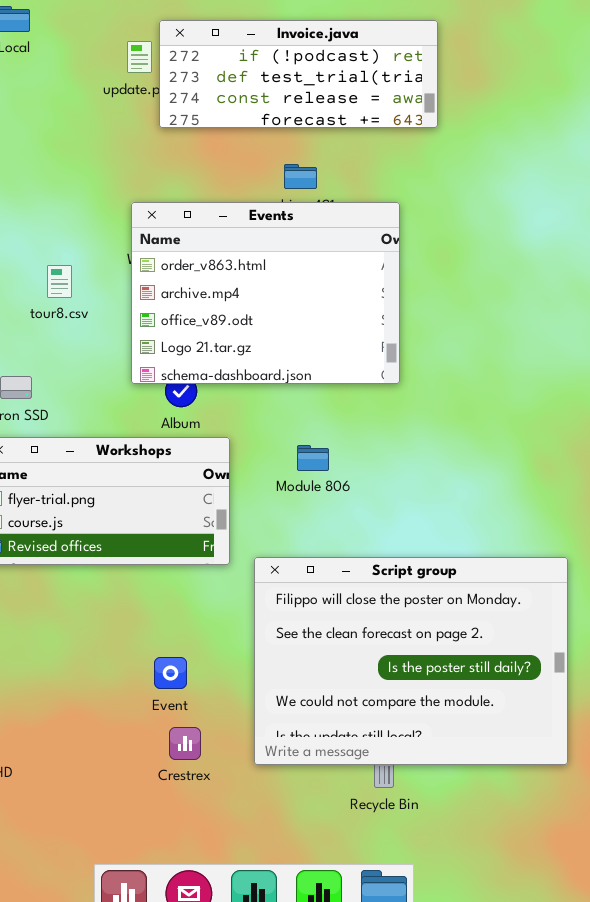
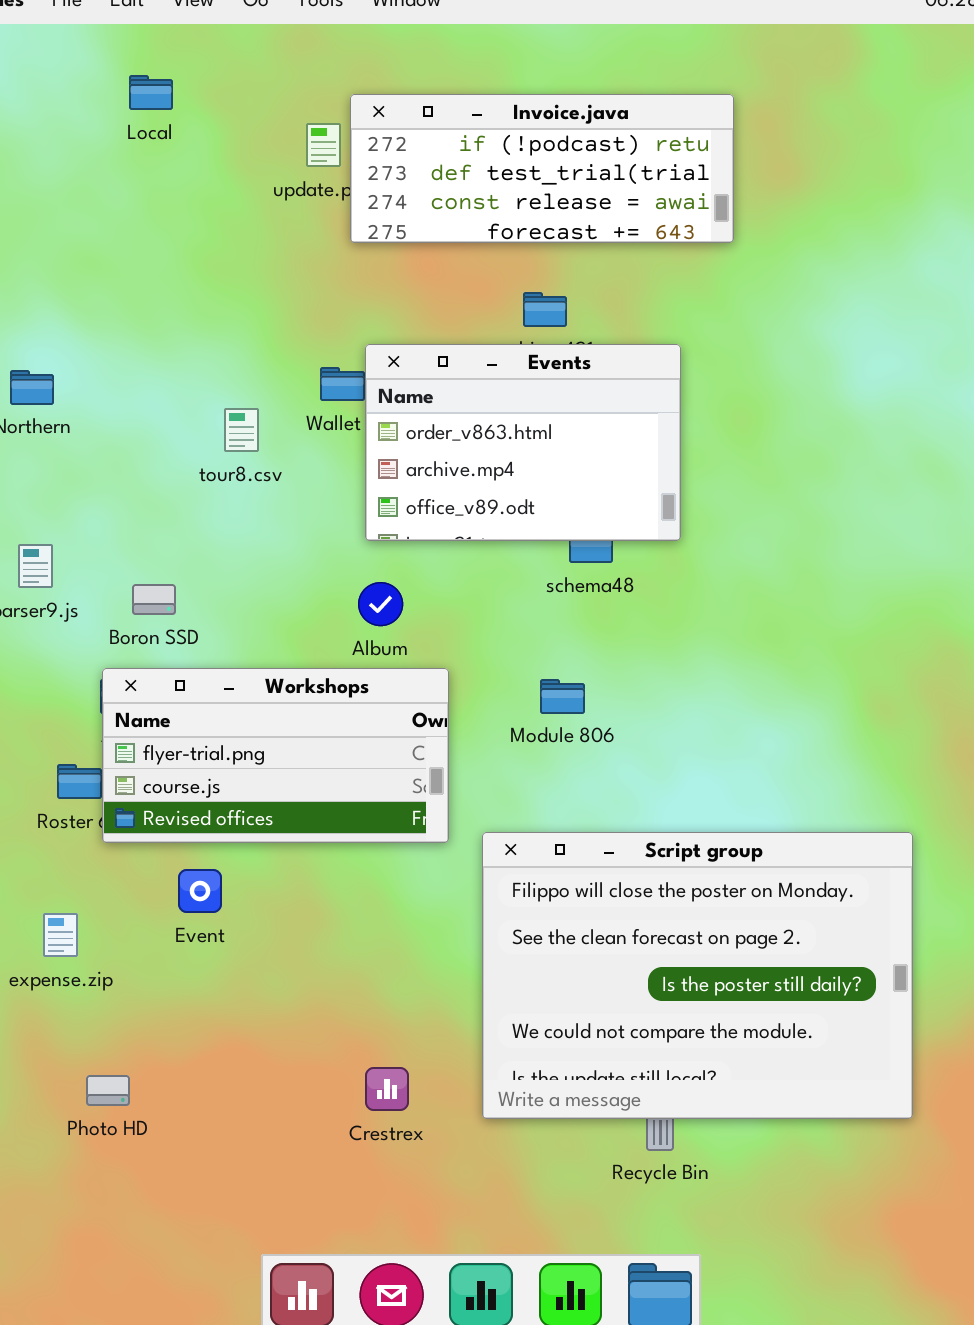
Events: [131,202,400,384] -> [365,344,681,541], resized
tour8.csv: [47,265,72,298] -> [224,408,259,452], moved
Event: [154,657,187,689] -> [178,869,222,913], moved

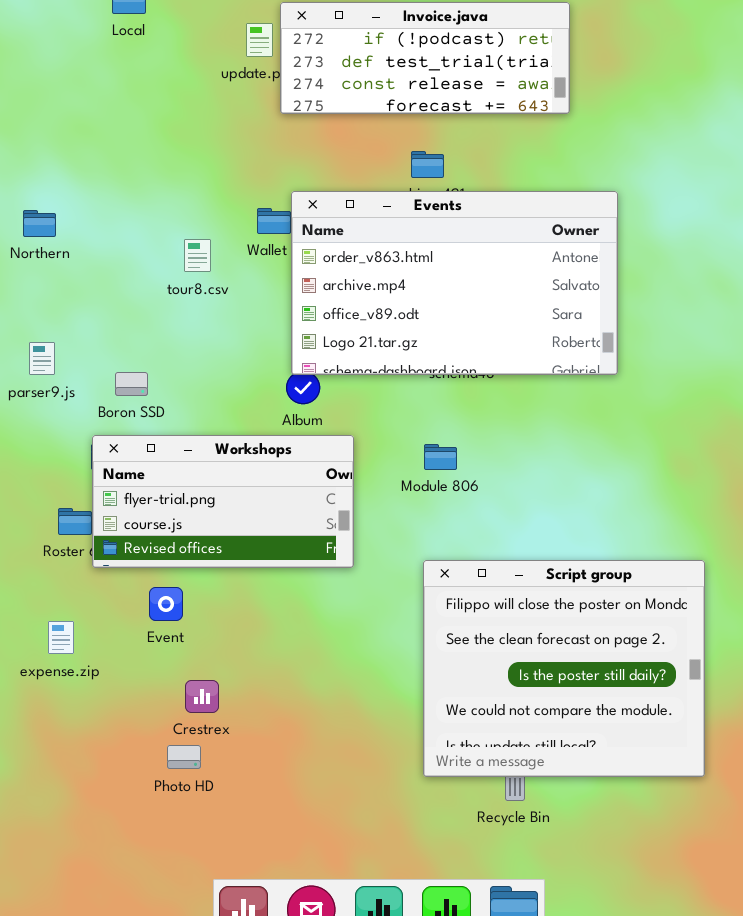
Events: [365,344,681,541] -> [291,191,618,375], resized
Script group: [482,832,913,1119] -> [423,560,705,777], resized
Crestrex: [365,1067,409,1111] -> [185,680,219,713], moved
Photo HD: [86,1075,130,1106] -> [167,745,201,769], moved

